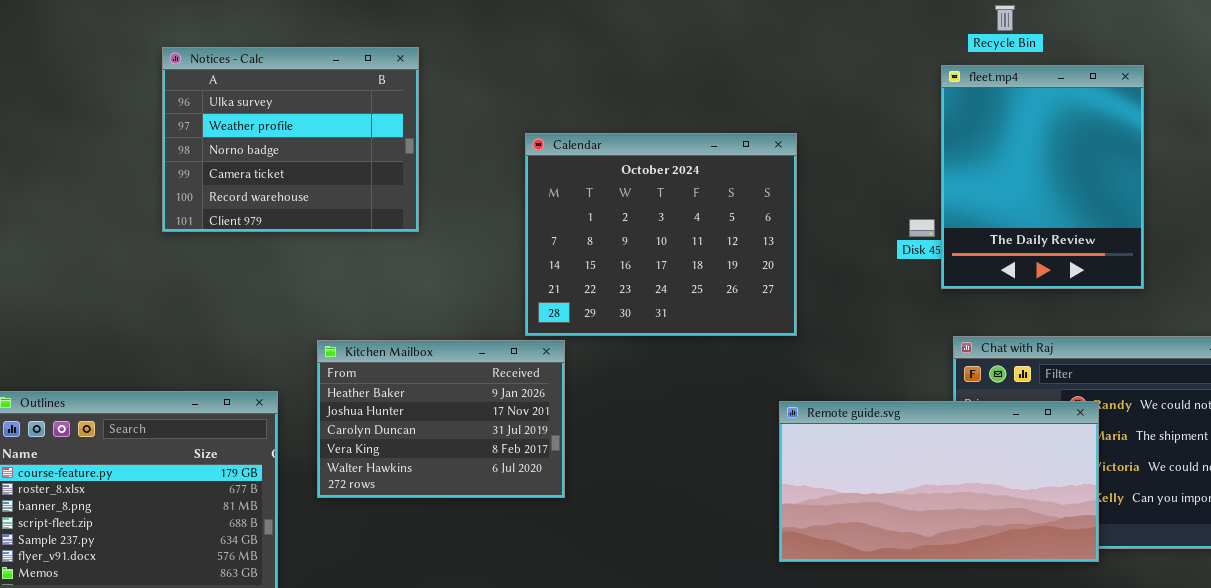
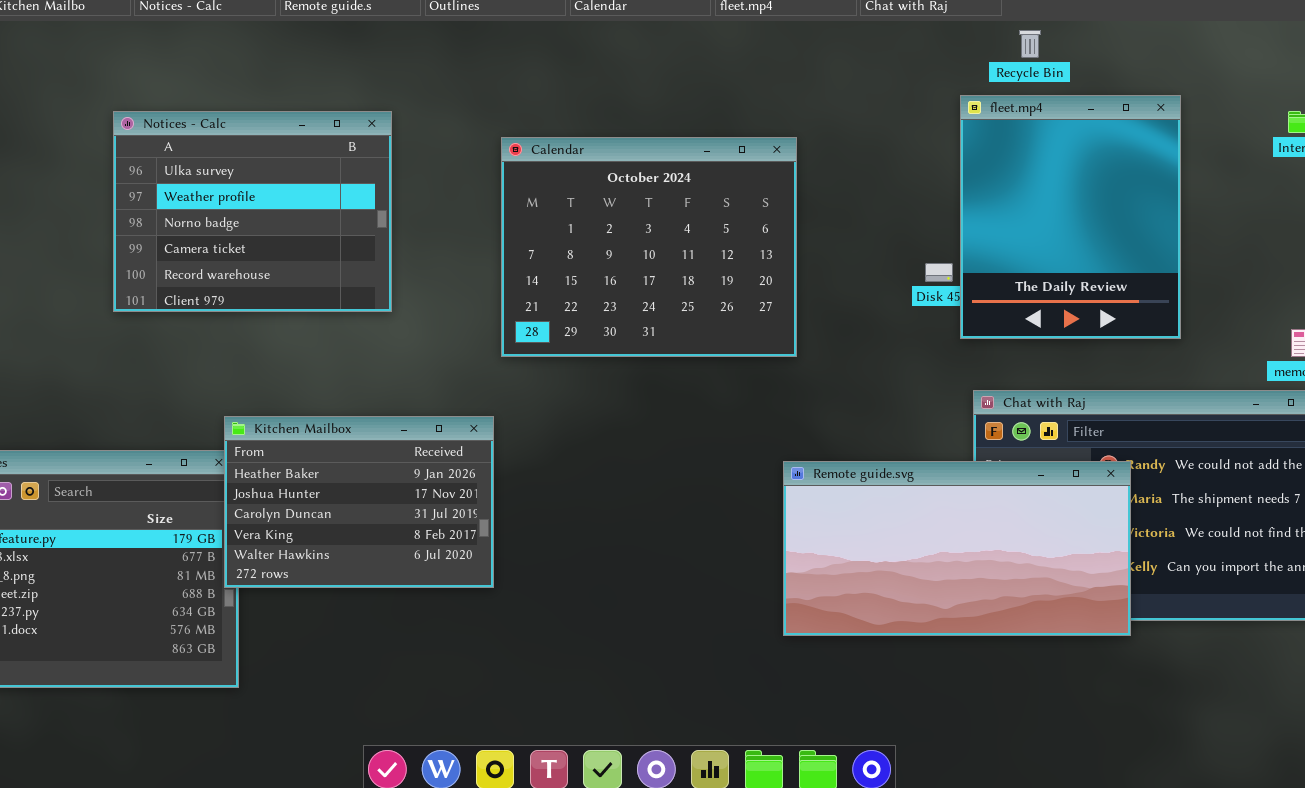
Notices - Calc: [162,47,419,232] -> [113,111,392,312], moved
Calendar: [525,133,797,336] -> [501,137,797,357], moved
Kitchen Mailbox: [317,340,565,498] -> [224,416,494,588], moved

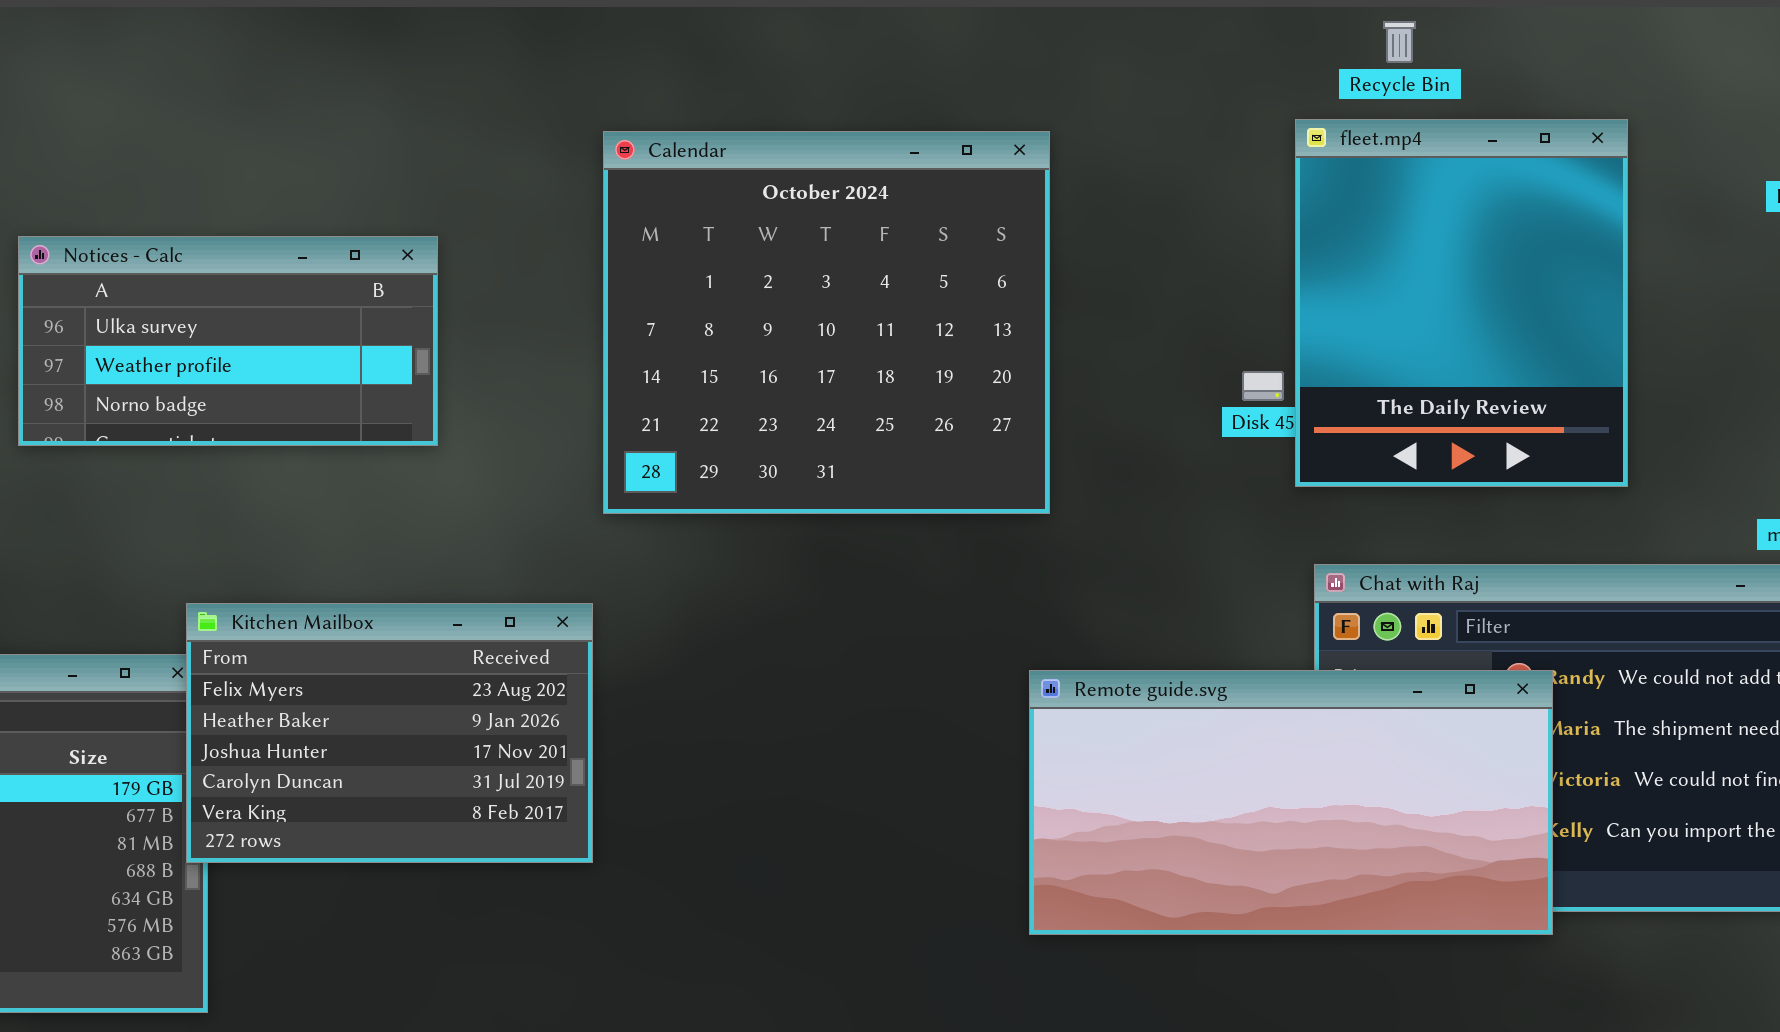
Notices - Calc: [113,111,392,312] -> [18,236,438,446], resized
Calendar: [501,137,797,357] -> [603,131,1050,514], resized
Kitchen Mailbox: [224,416,494,588] -> [186,603,593,863], scrolled up 1 row

